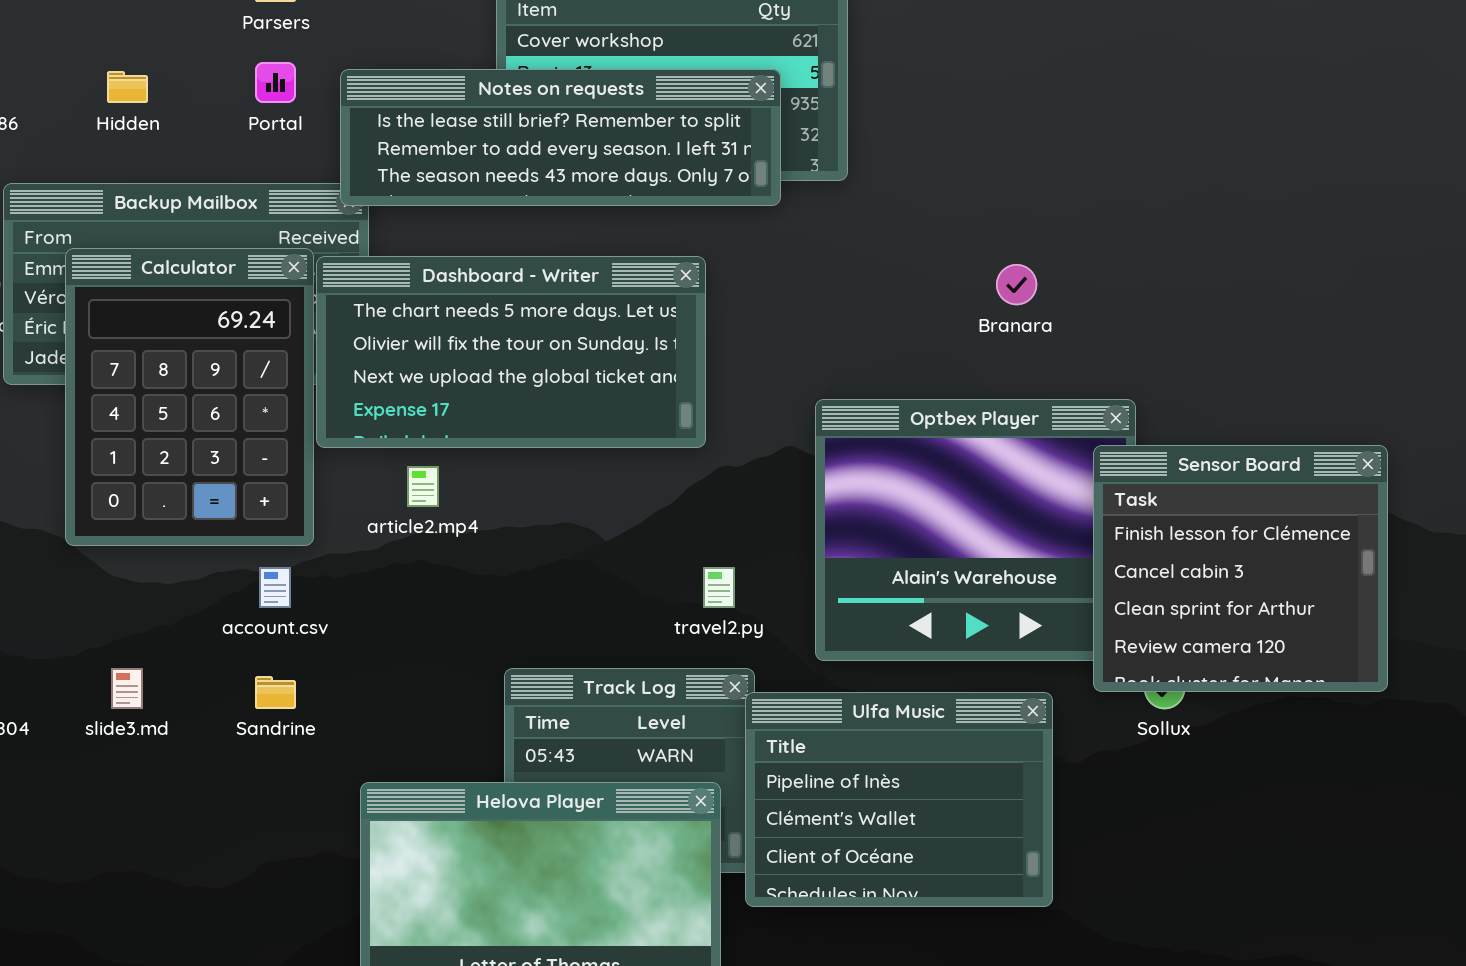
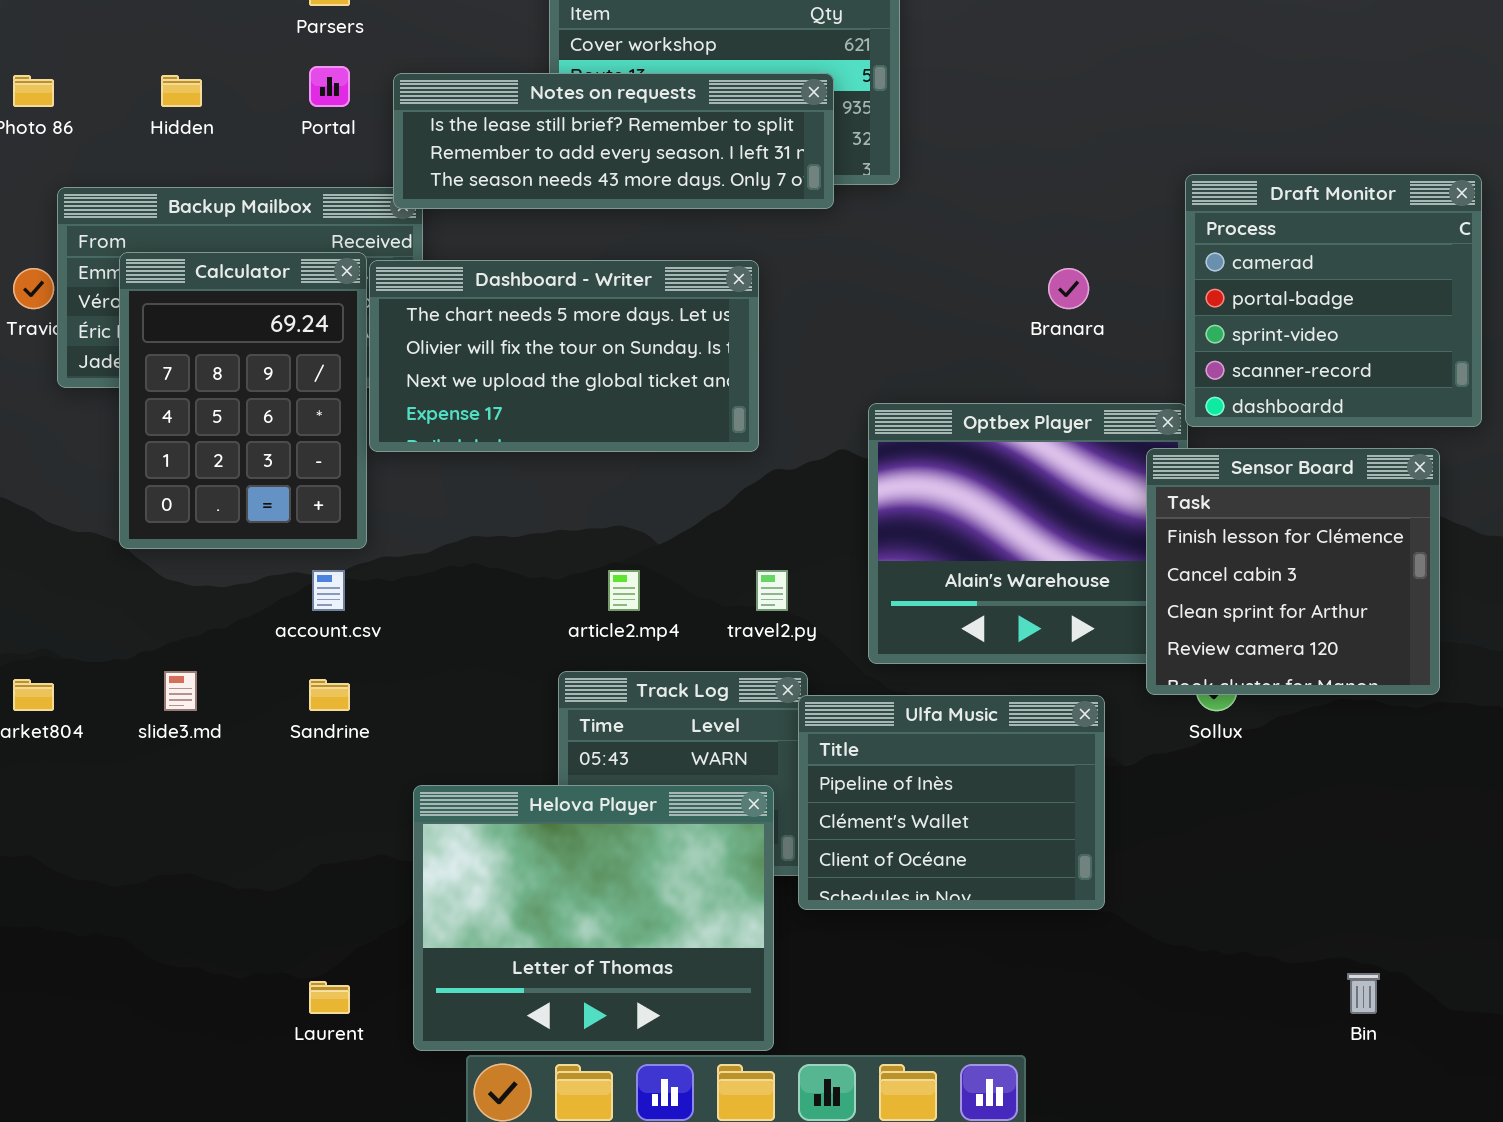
Draft Monitor: none -> [1185,174,1482,427], opened
article2.mp4: [407,466,439,507] -> [608,570,640,611], moved

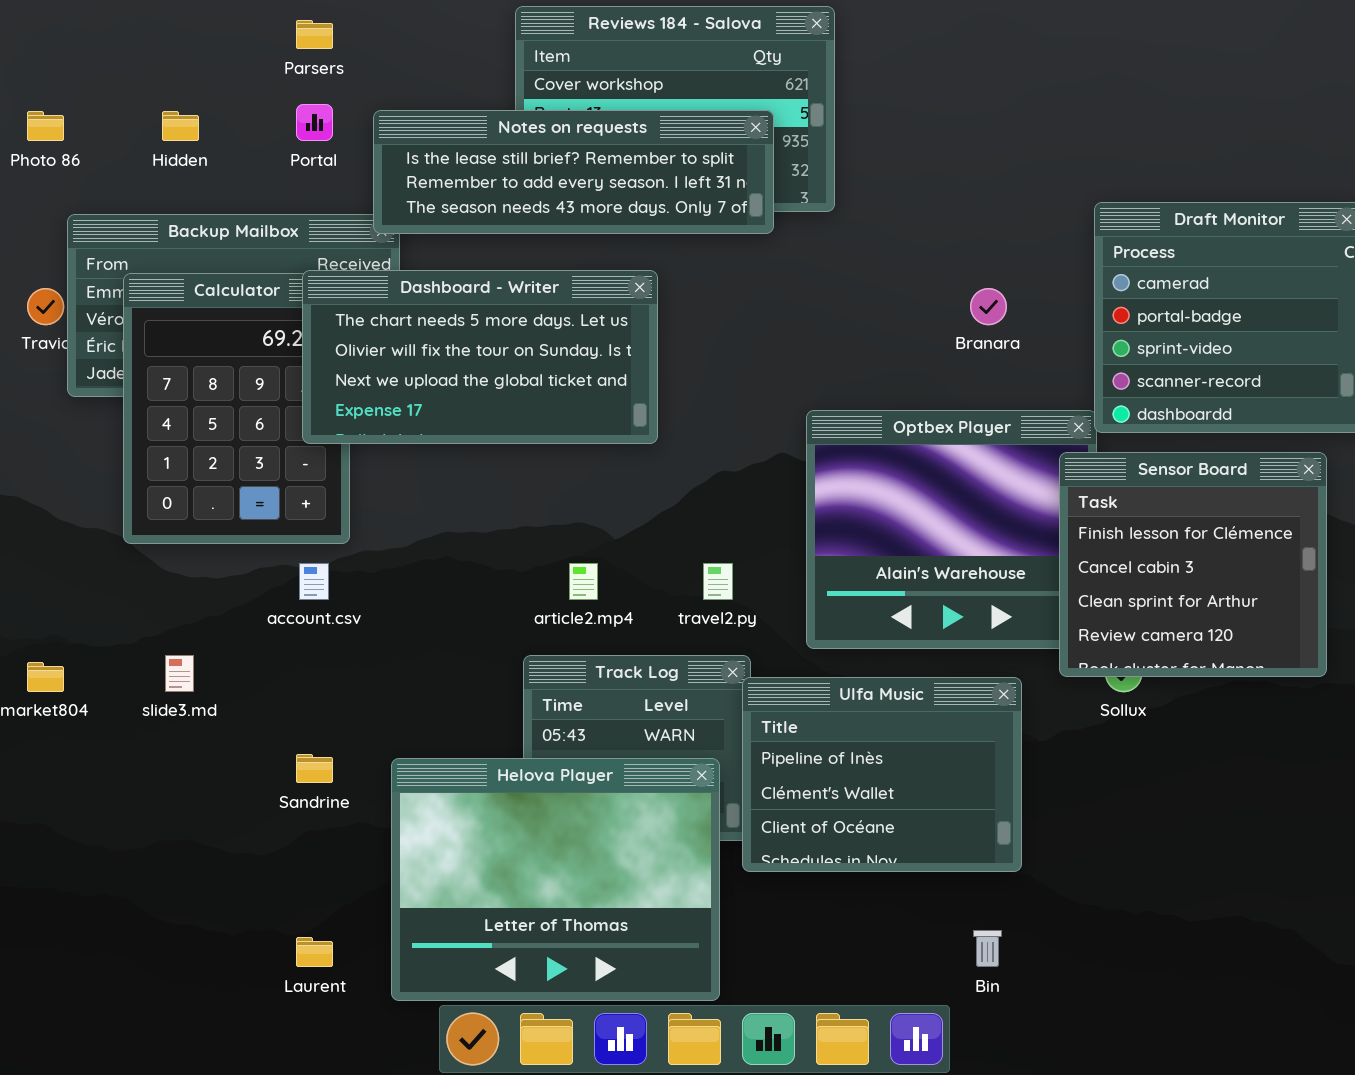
Dashboard - Writer: [369,260,759,452] -> [302,270,658,444], moved
Sandrine: [309,679,350,711] -> [296,754,333,783], moved
Bin: [1347,973,1380,1014] -> [973,930,1002,967], moved

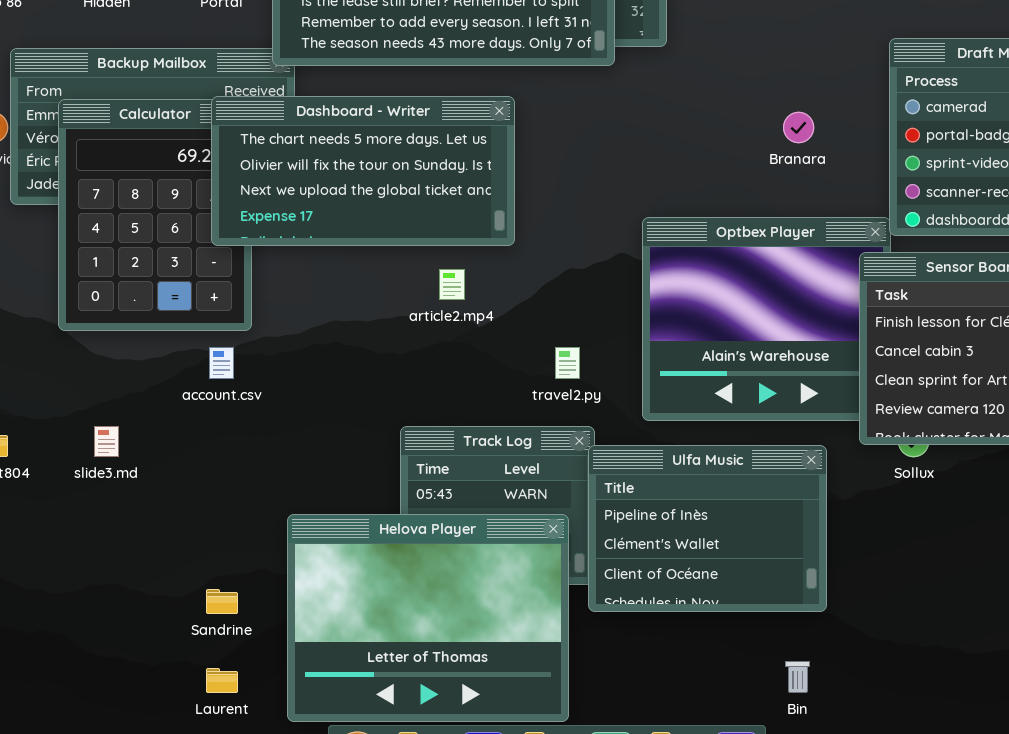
article2.mp4: [569,563,598,600] -> [439,269,465,300], moved
Sandrine: [296,754,333,783] -> [206,589,238,614], moved

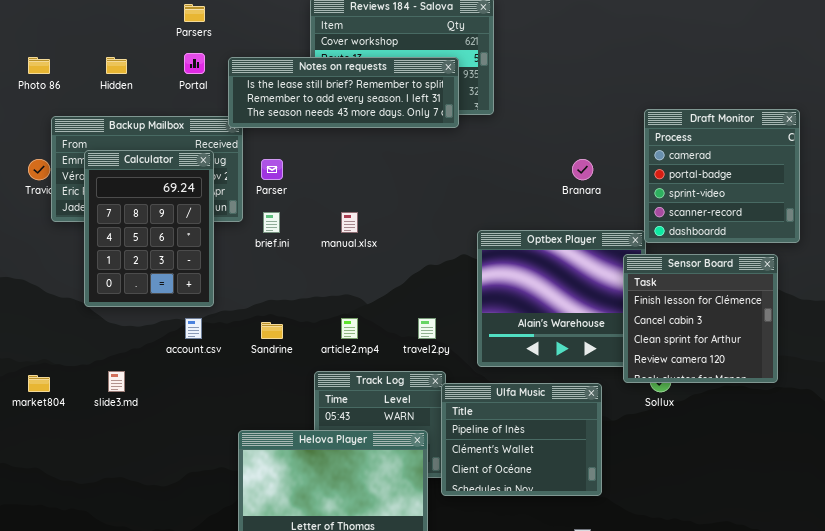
Dashboard - Writer: [211,96,515,246] -> none, closed
article2.mp4: [439,269,465,300] -> [341,318,358,339], moved
Sandrine: [206,589,238,614] -> [261,322,283,339], moved

